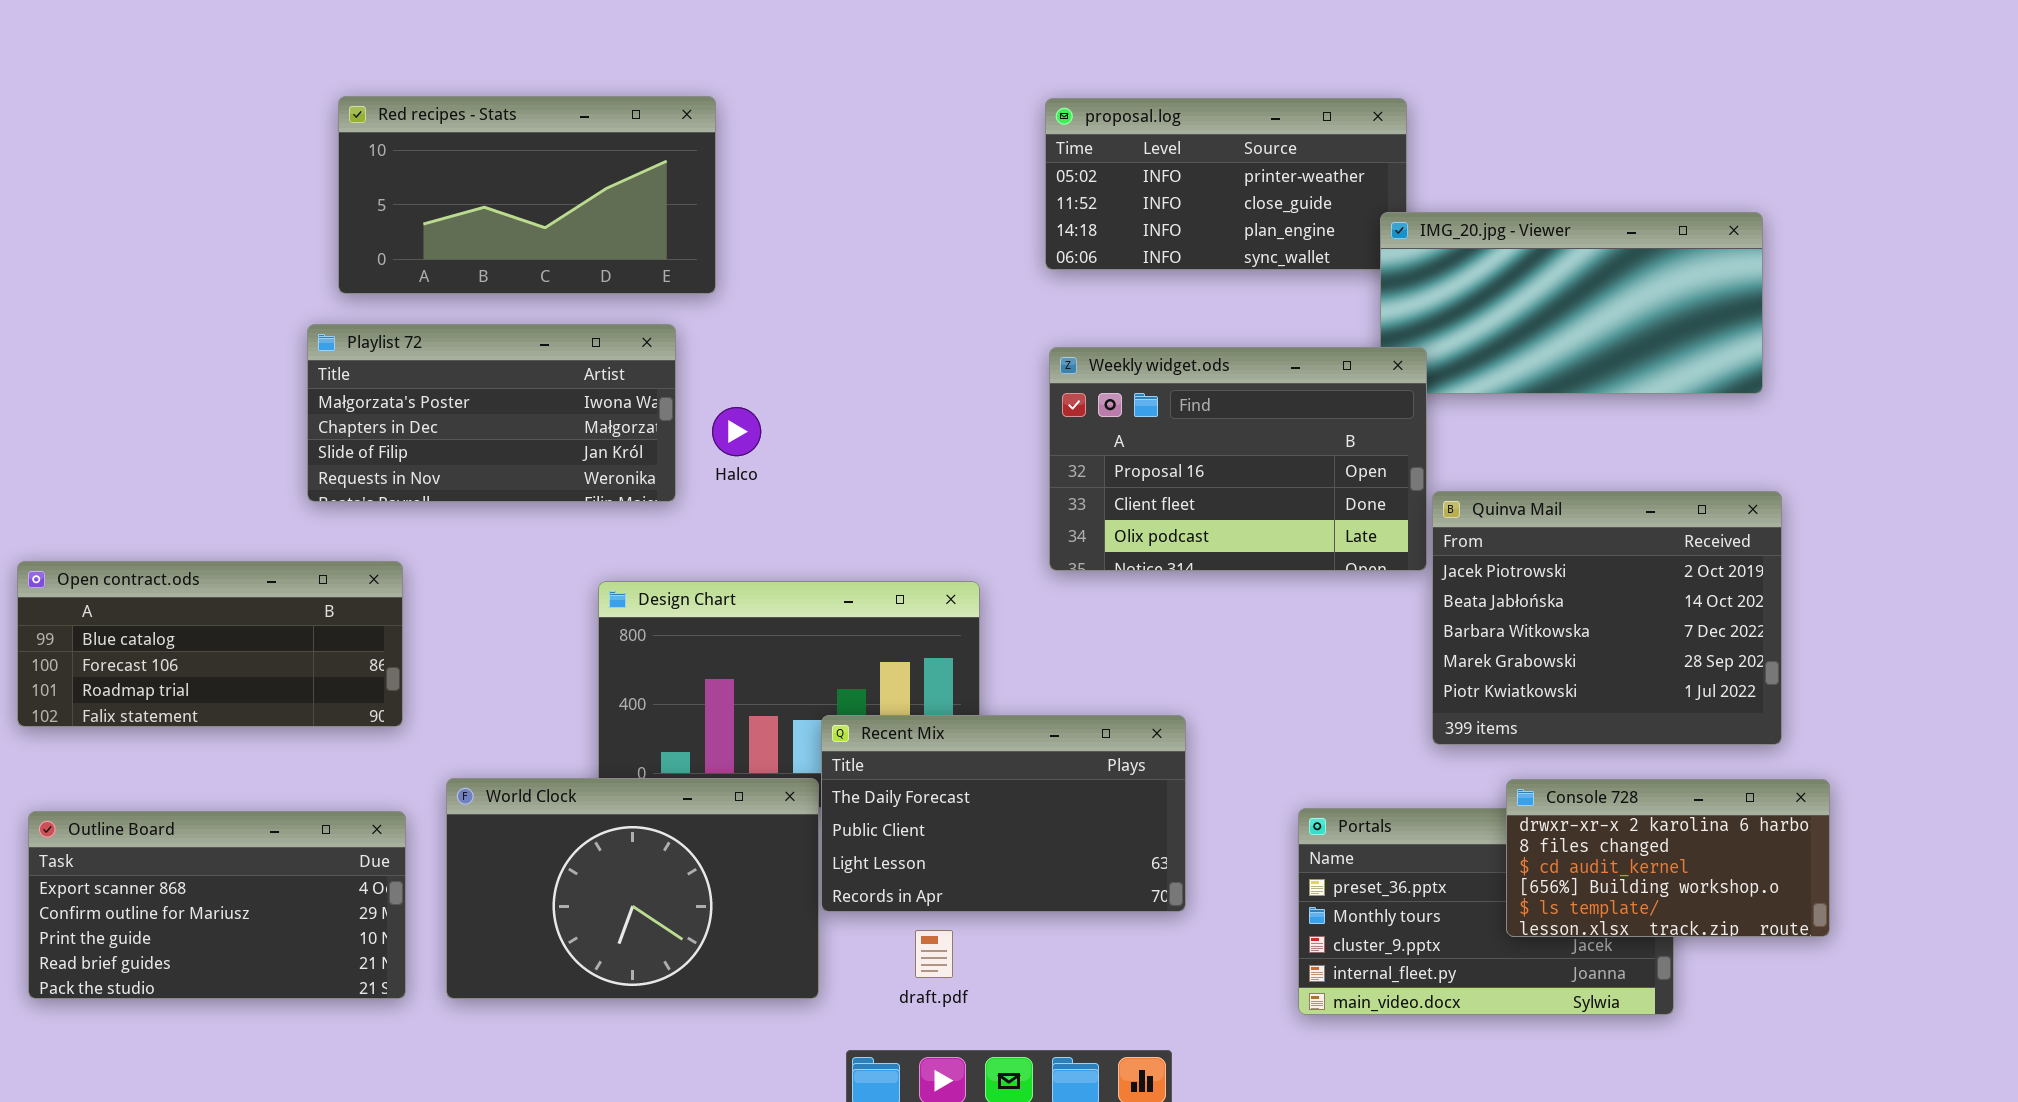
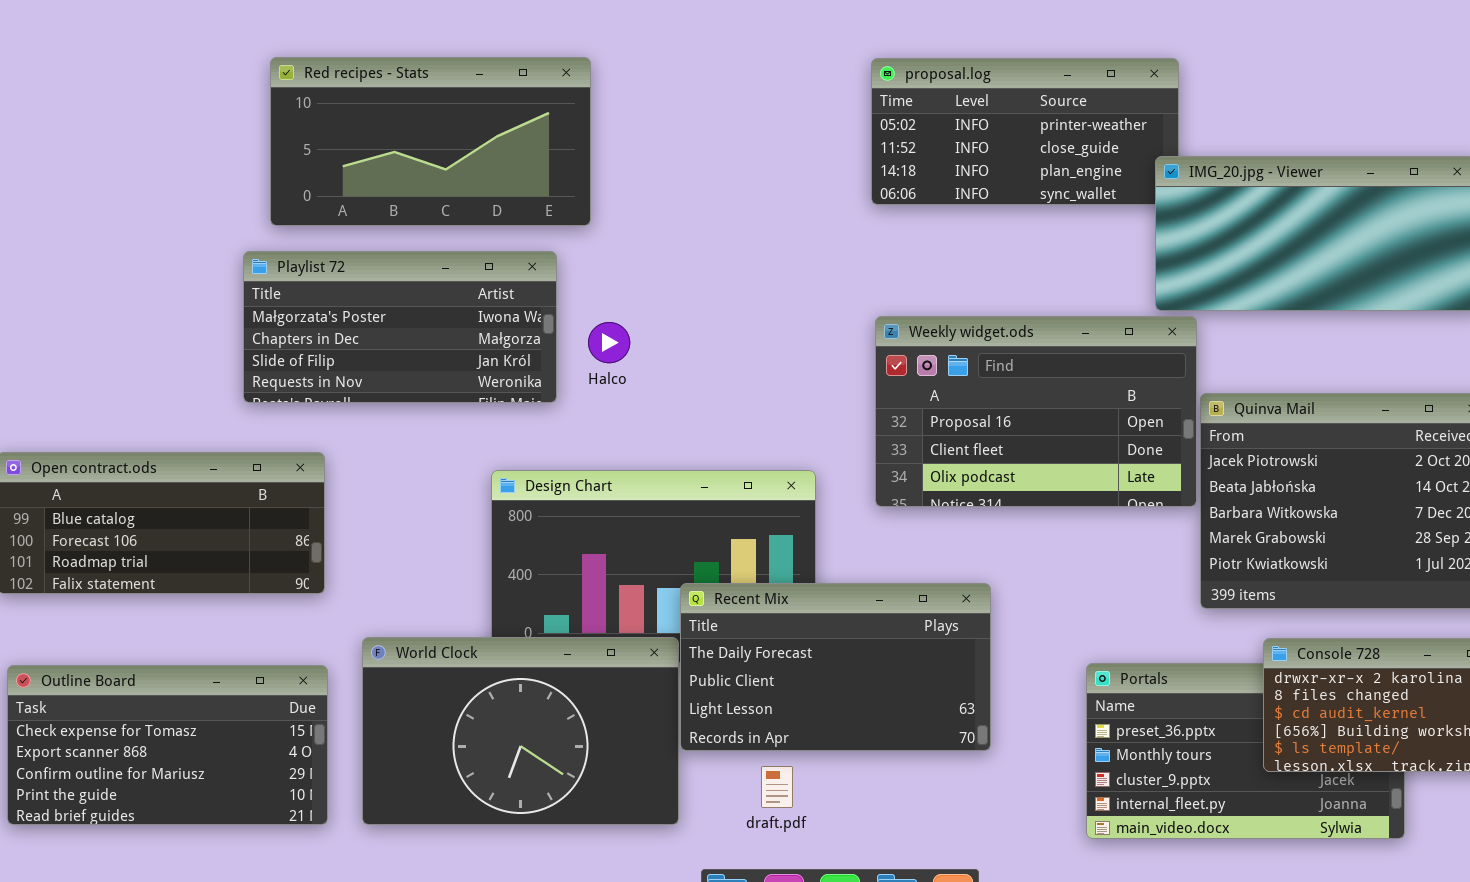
Weekly widget.ods: [1049,347,1427,571] -> [875,316,1197,507], moved
Outline Board: [28,811,406,999] -> [7,665,328,825], scrolled up 1 row

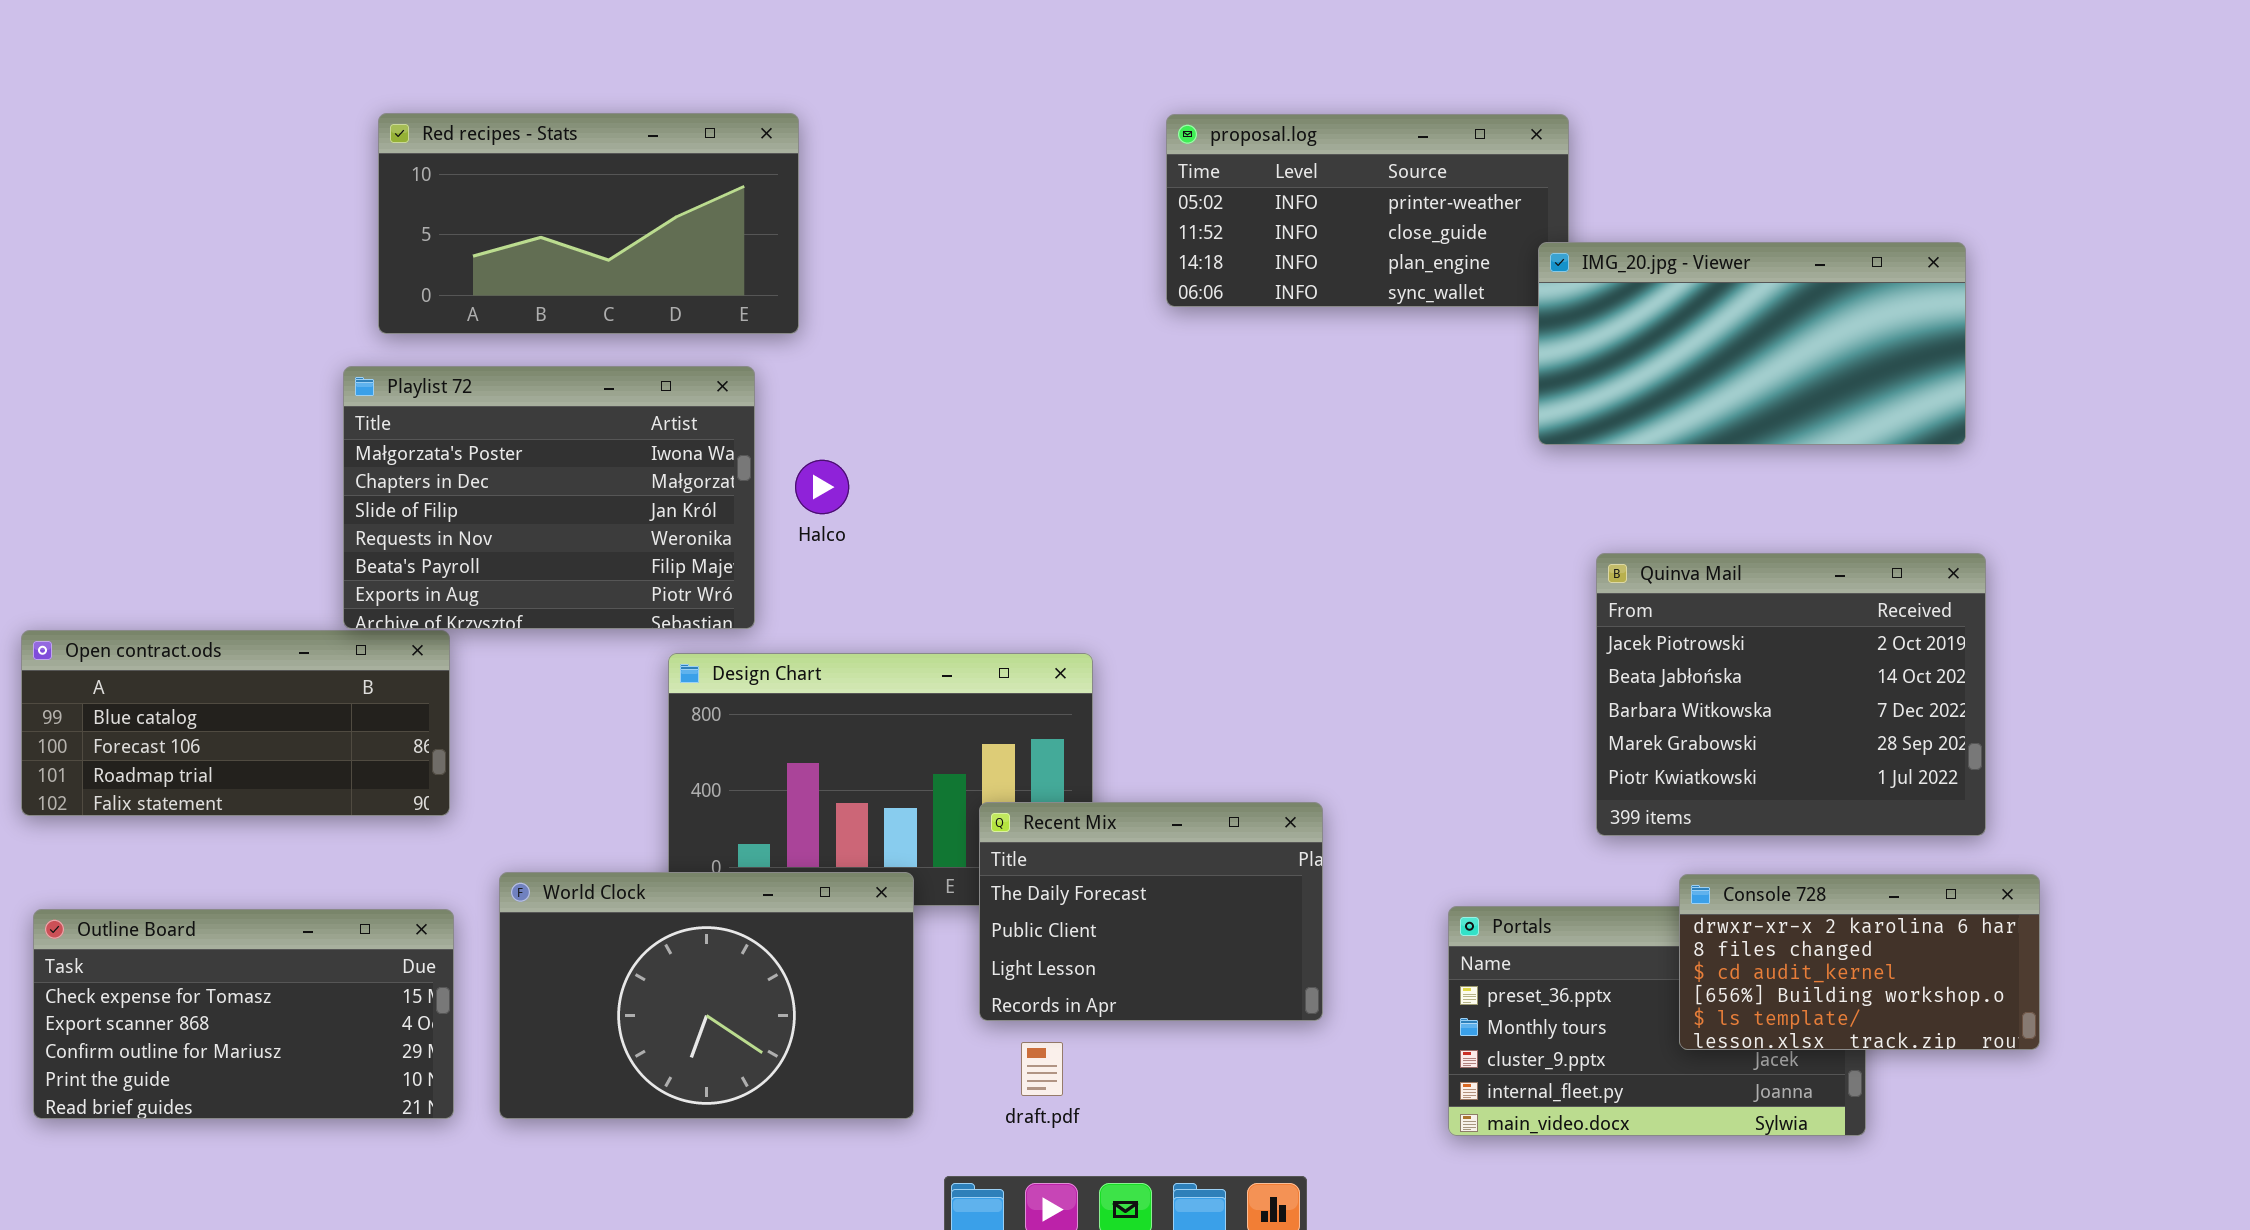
Playlist 72: [243,251,557,403] -> [343,366,755,629], resized
Weekly widget.ods: [875,316,1197,507] -> none, closed
Recent Mix: [680,583,991,751] -> [979,802,1323,1021], resized

